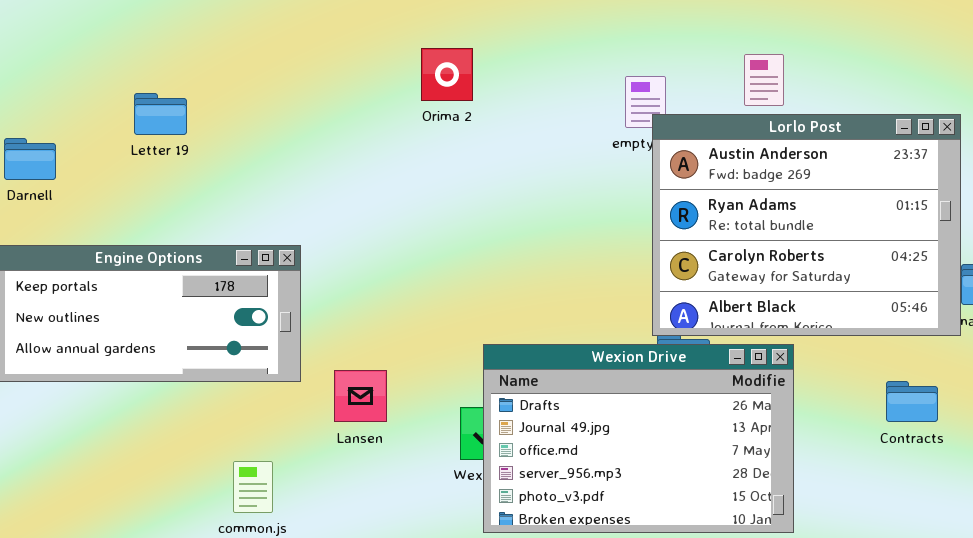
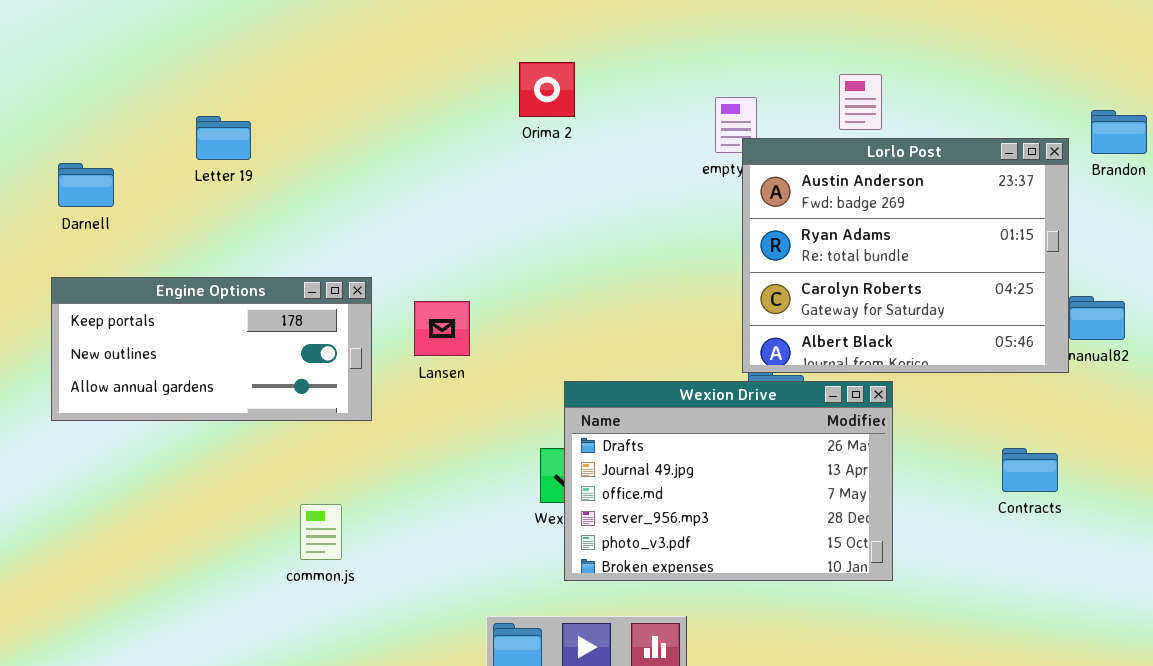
Orima 2: [421,48,473,101] -> [519,62,575,117], moved
Lansen: [334,370,387,422] -> [414,301,470,356], moved
Contracts: [886,381,938,422] -> [1002,448,1058,492], moved

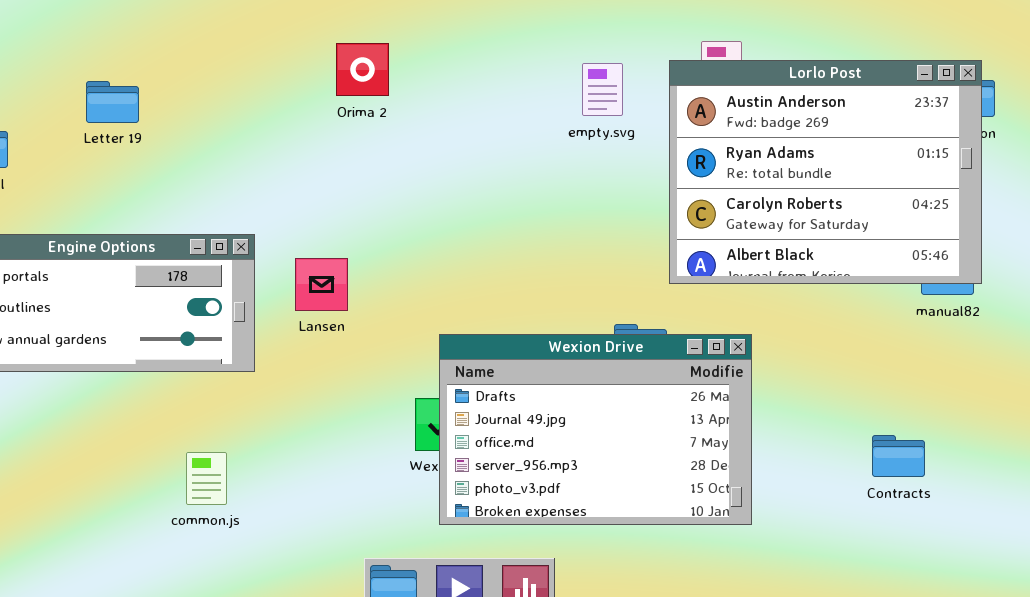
Orima 2: [519,62,575,117] -> [336,43,389,96], moved
Lorlo Post: [742,138,1069,373] -> [669,60,982,284], moved
Contracts: [1002,448,1058,492] -> [872,435,925,477], moved

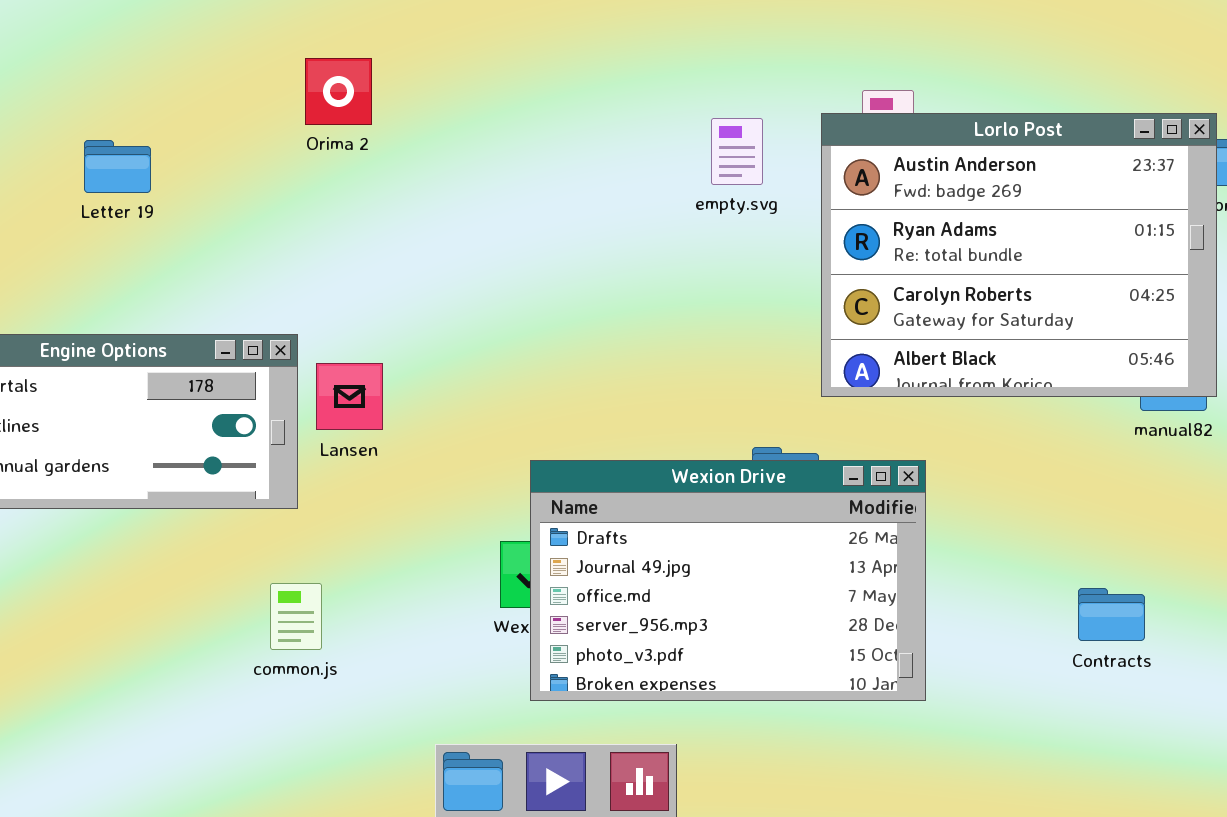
Orima 2: [336,43,389,96] -> [305,58,372,125], moved
Lansen: [295,258,348,311] -> [316,363,383,430], moved
common.js: [186,452,227,505] -> [270,583,322,650], moved

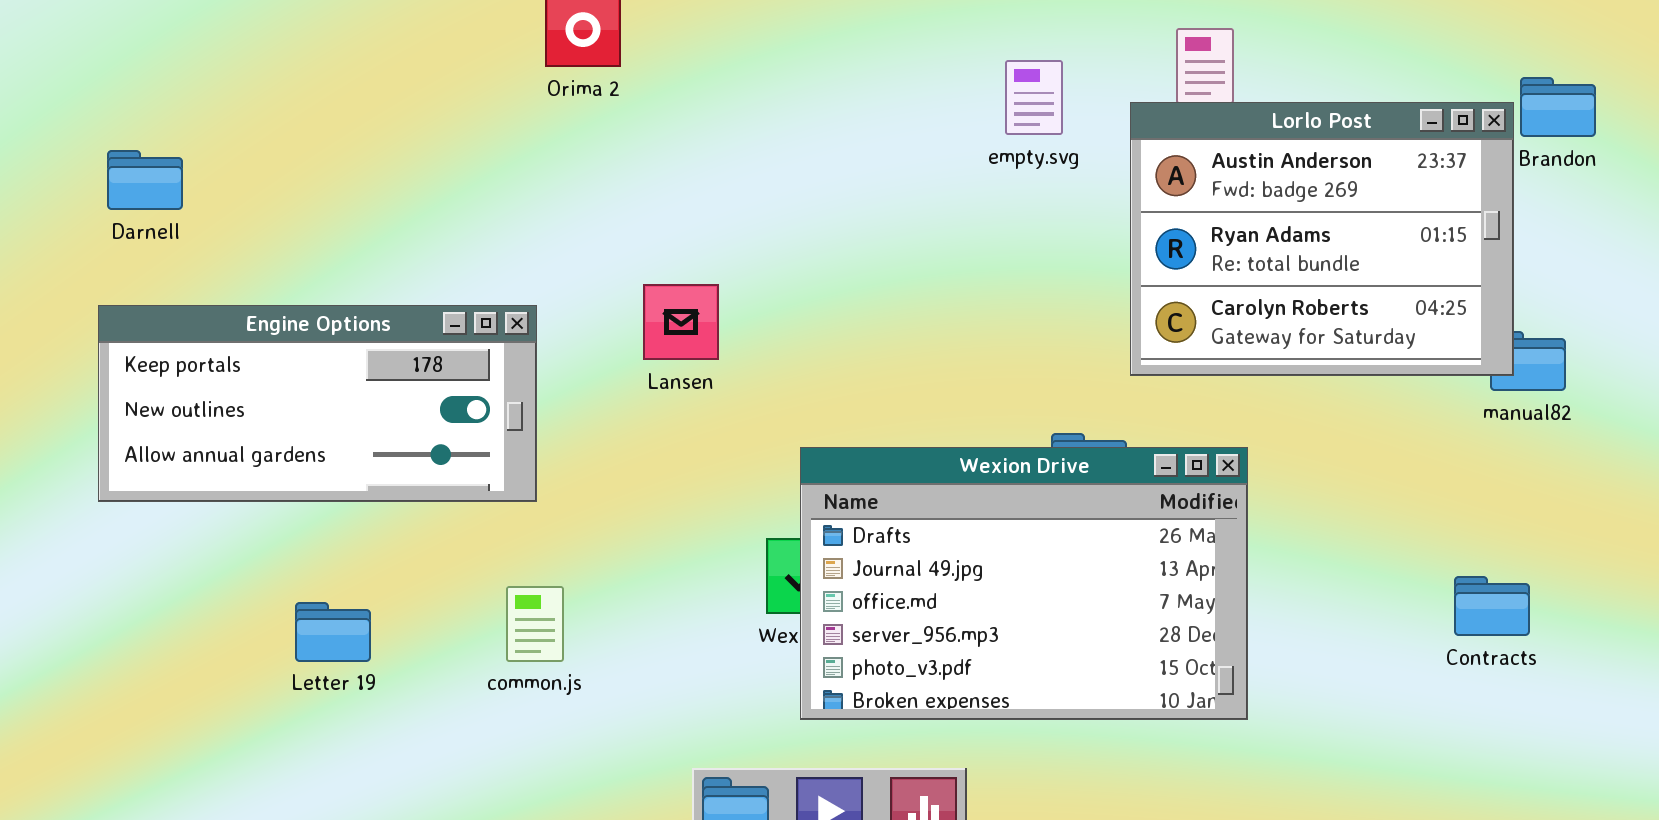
Lorlo Post: [821,113,1217,397] -> [1130,102,1514,376], resized
Letter 19: [84,140,151,193] -> [295,602,371,662], moved
Lansen: [316,363,383,430] -> [643,284,719,360], moved
Contracts: [1078,588,1145,641] -> [1454,576,1530,636], moved

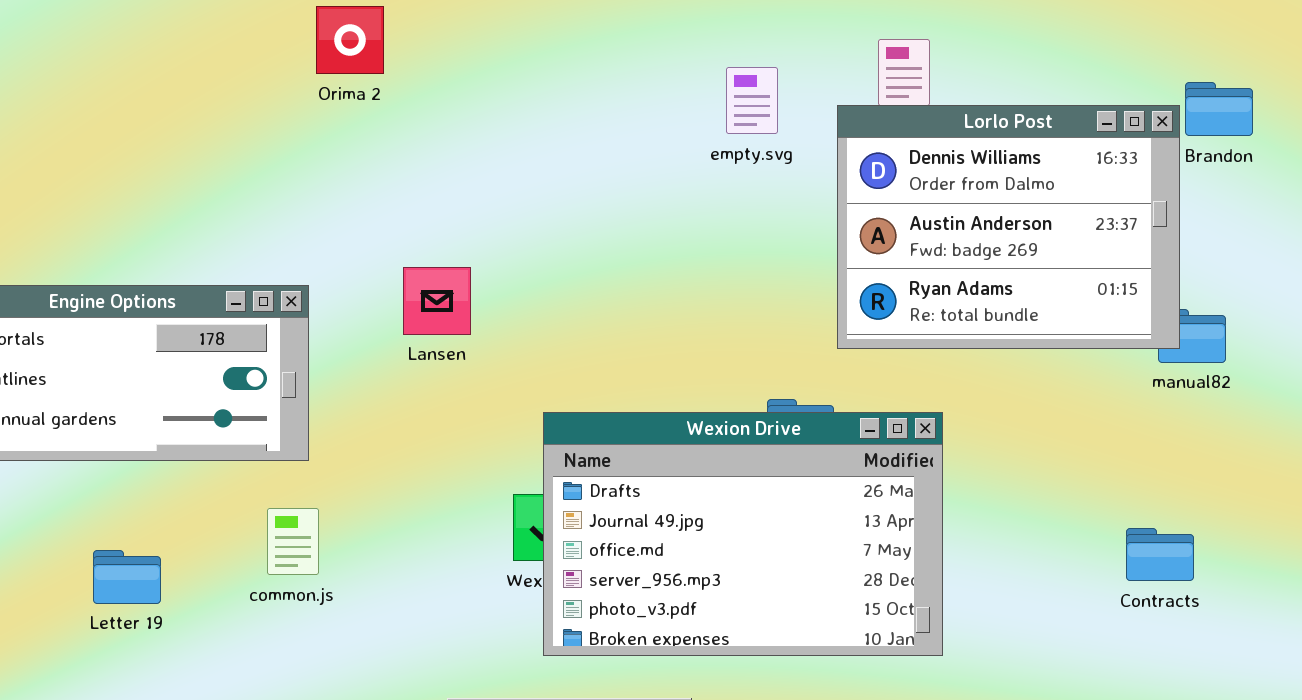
Lorlo Post: [1130,102,1514,376] -> [837,105,1180,349], scrolled up 1 row
common.js: [506,586,564,662] -> [267,508,319,575], moved

